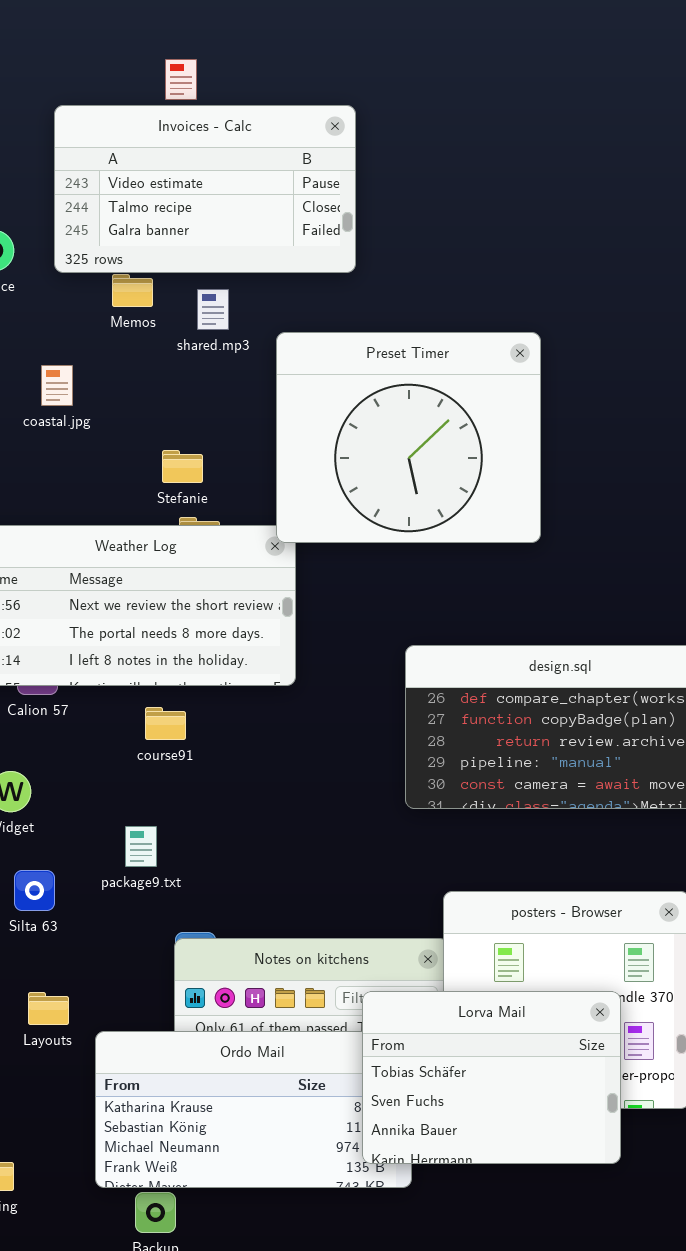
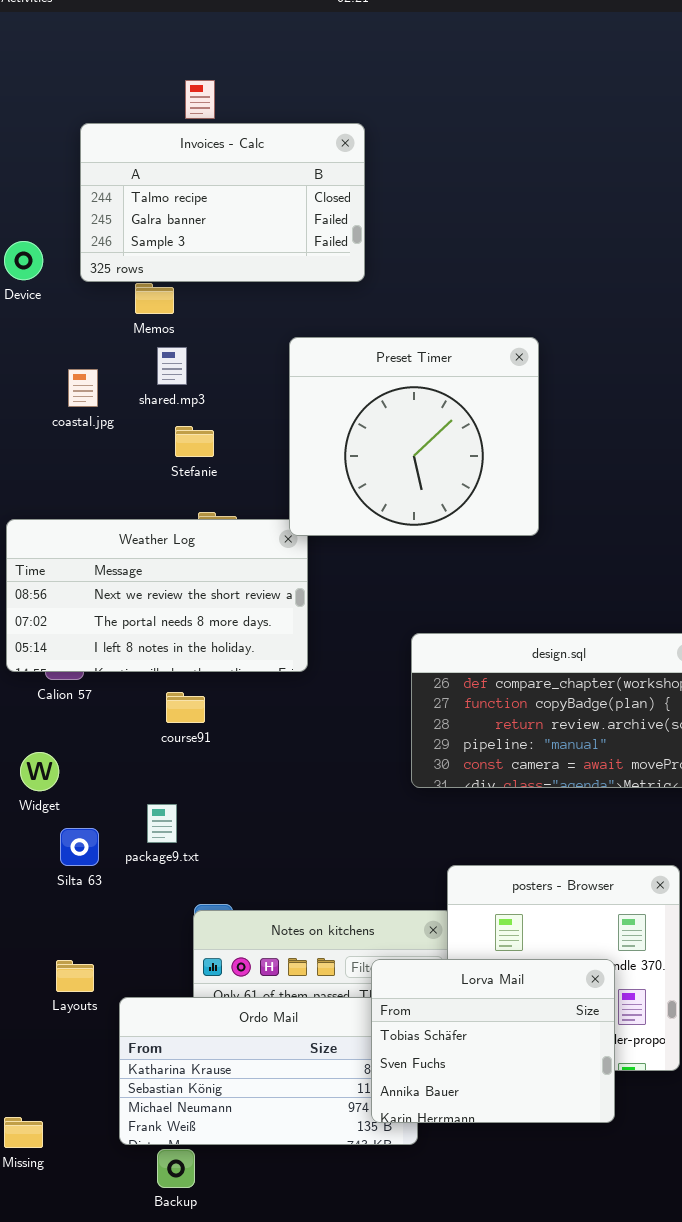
Invoices - Calc: [54,105,356,273] -> [80,123,365,282], scrolled down 1 row
shared.mp3: [197,289,229,330] -> [157,347,187,385], moved
Stefanie: [162,450,203,483] -> [175,426,214,457], moved
Silta 63: [14,870,55,911] -> [60,828,99,866], moved

